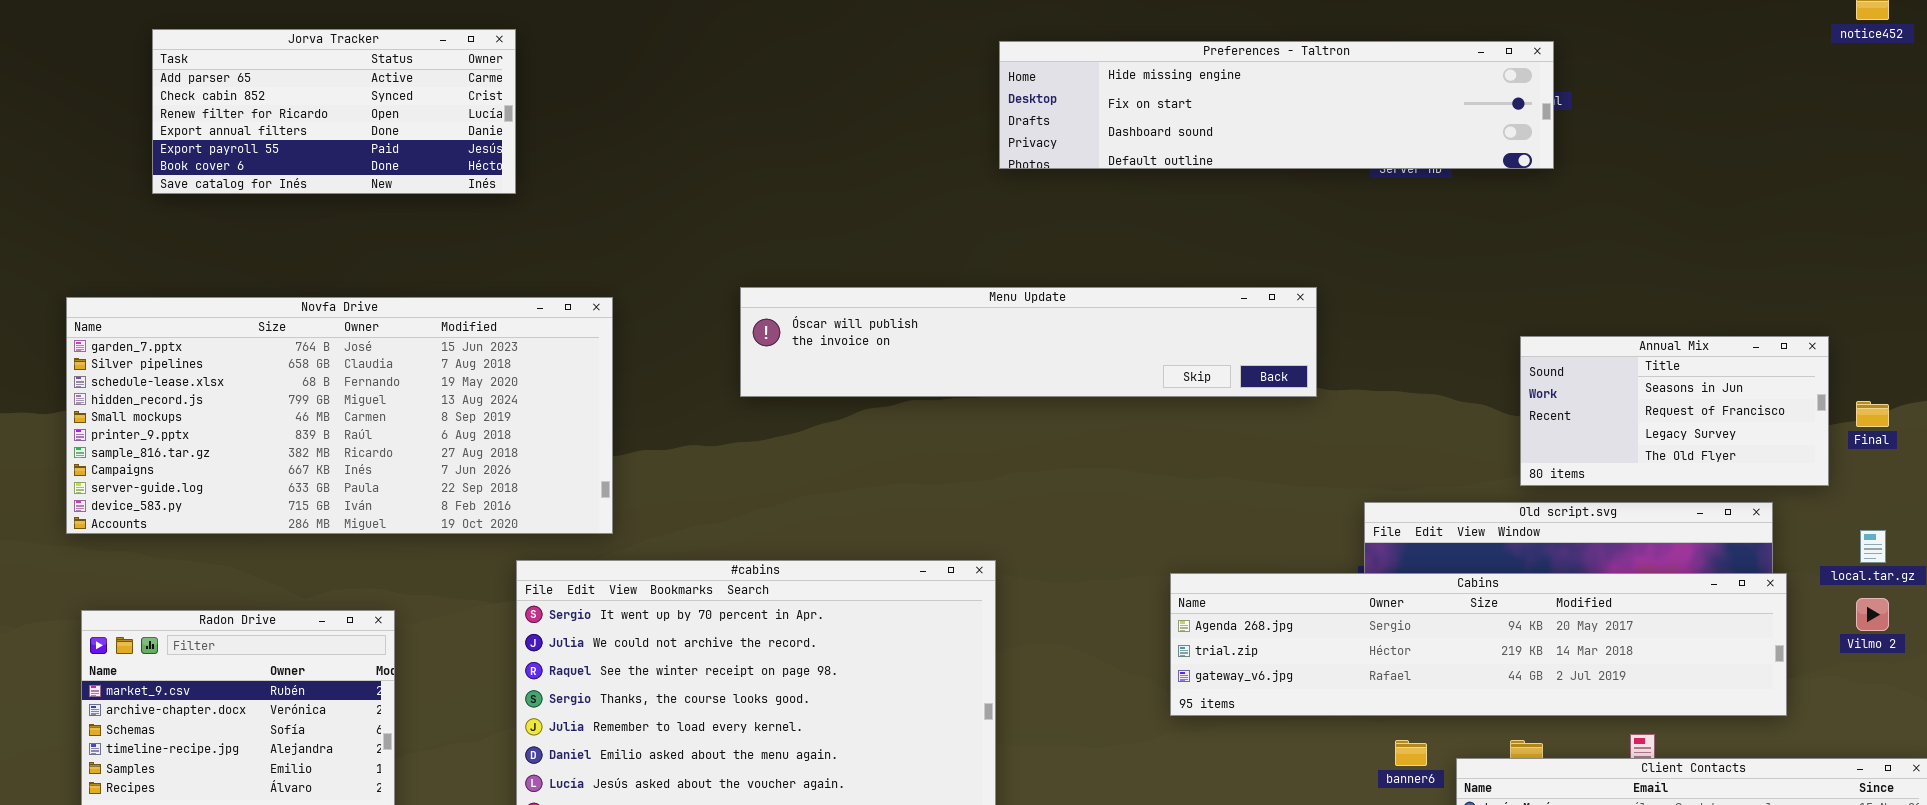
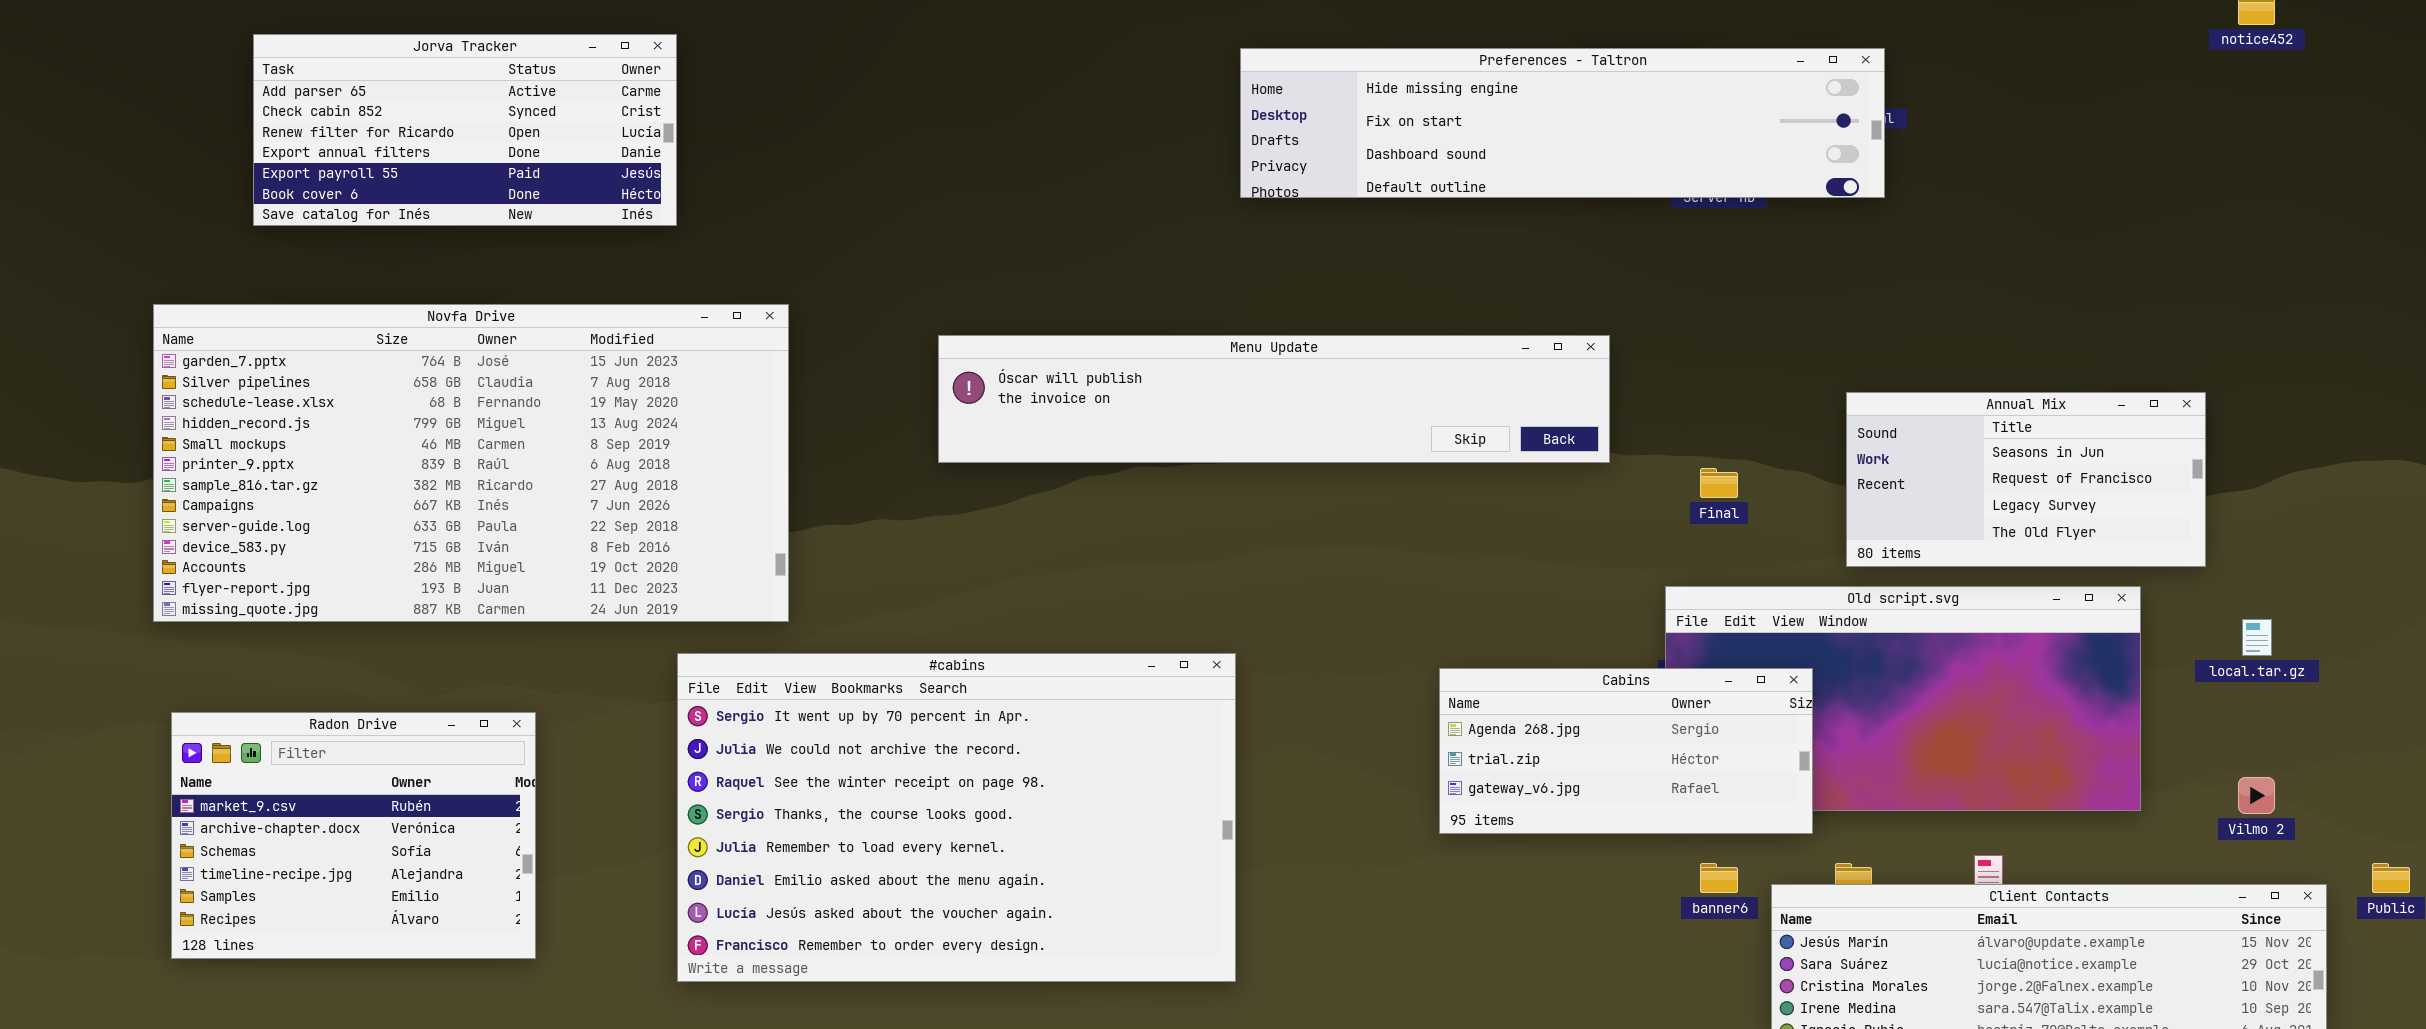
Novfa Drive: [66,297,613,534] -> [153,304,789,622], resized
Final: [1856,401,1889,427] -> [1700,468,1738,498], moved
Cabins: [1170,573,1787,716] -> [1439,668,1813,834], resized
Vilmo 2: [1856,598,1889,631] -> [2238,777,2275,814], moved

